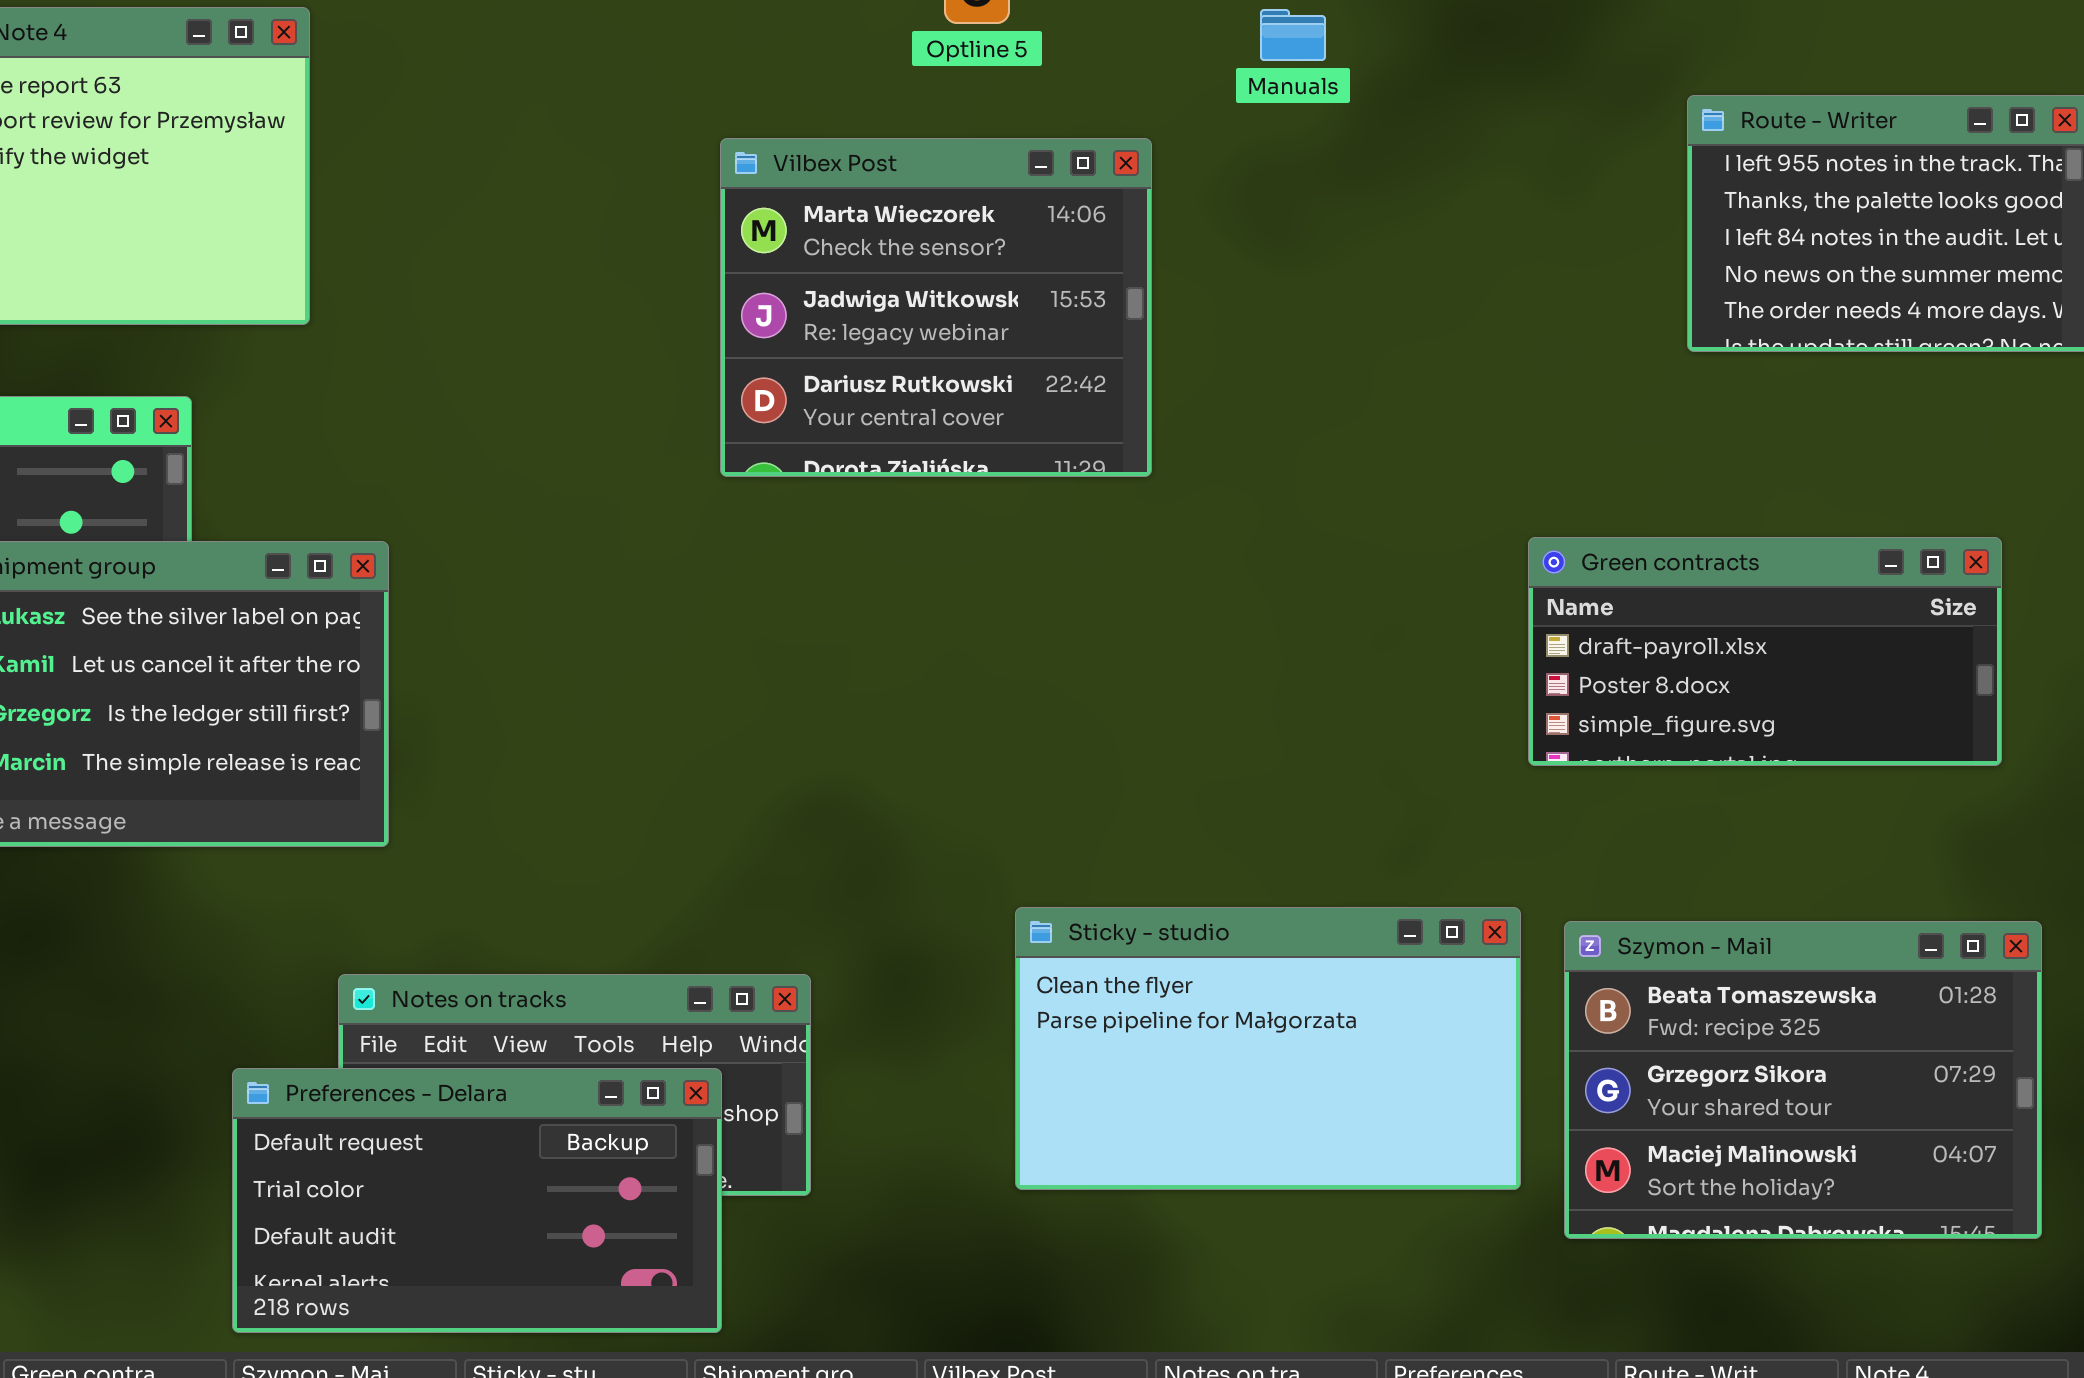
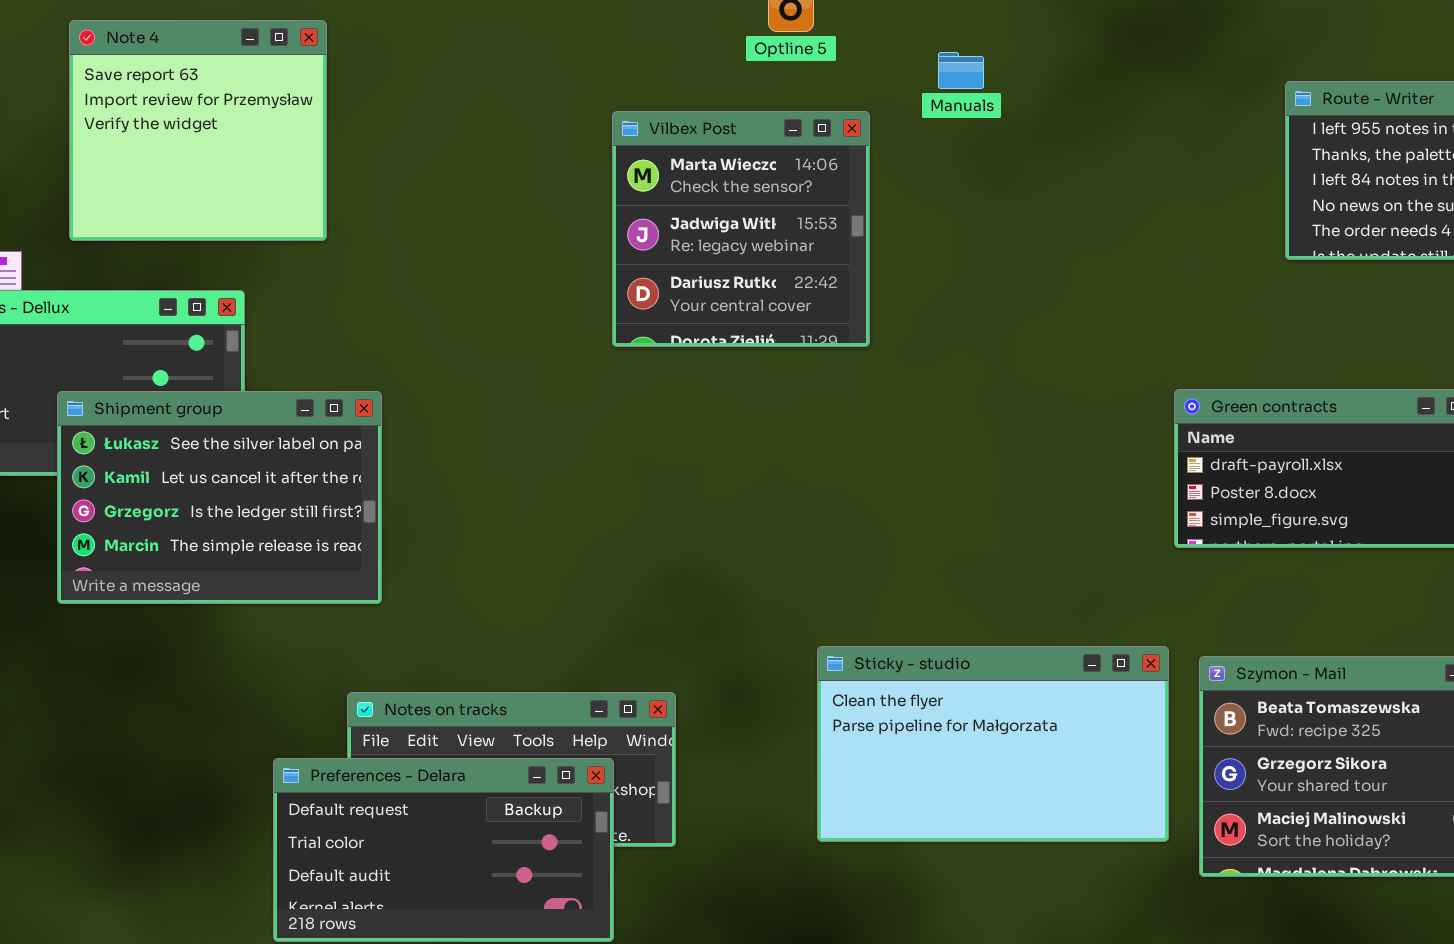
Manuals: [1260,9,1326,61] -> [938,52,984,89], moved
Vilbex Post: [720,138,1152,477] -> [612,111,870,347], resized

